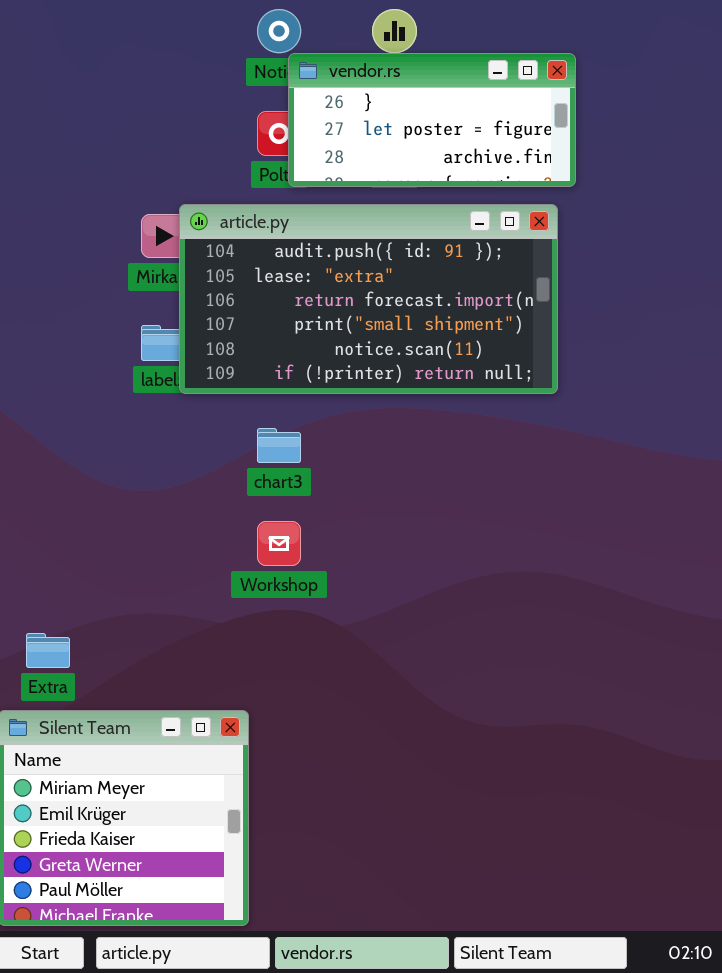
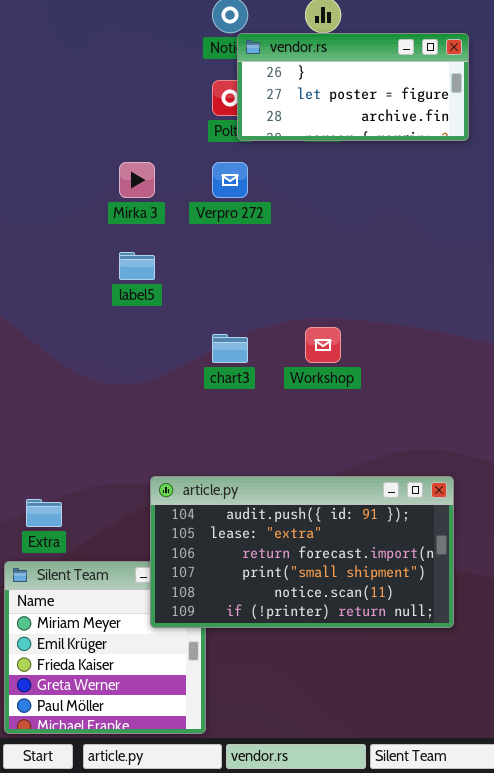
article.py: [179,204,558,394] -> [150,476,454,628], moved
Workshop: [257,521,301,566] -> [305,327,341,363], moved

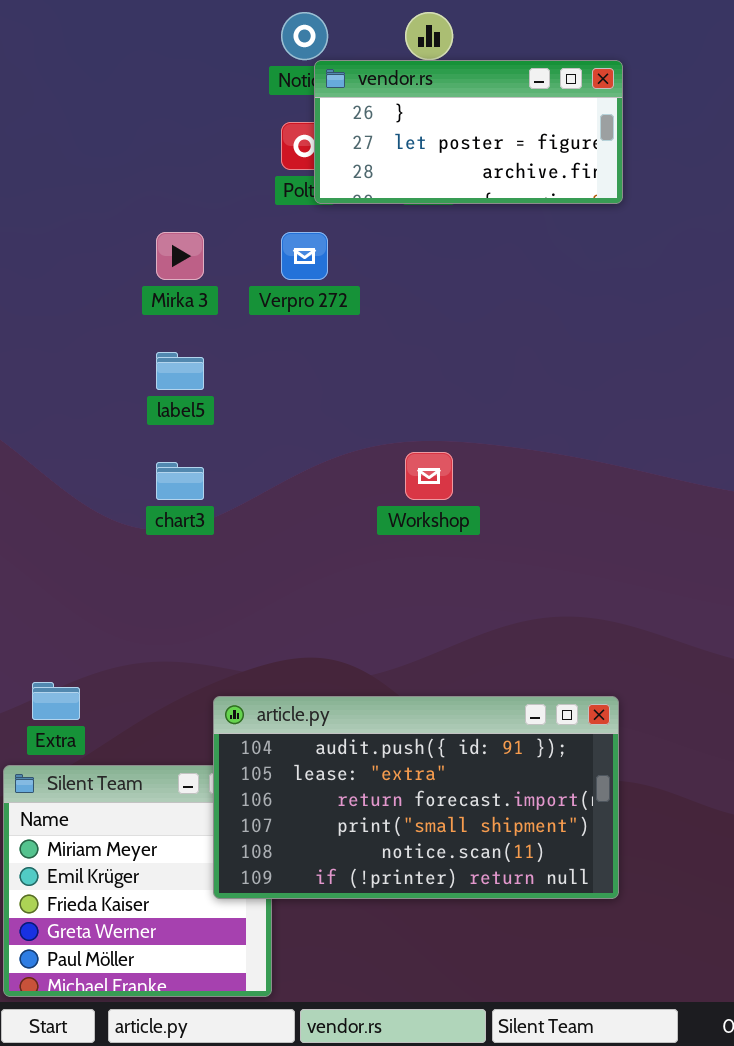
chart3: [212,334,248,363] -> [156,462,204,500], moved
article.py: [150,476,454,628] -> [213,696,619,899], moved

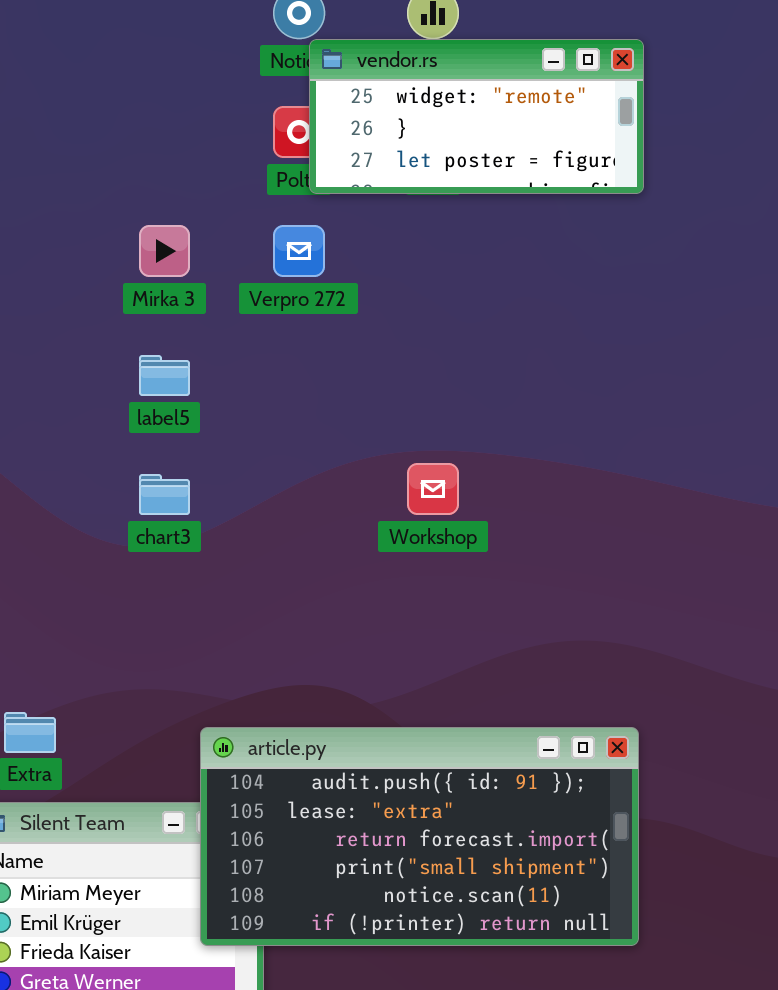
vendor.rs: [314,60,623,204] -> [309,39,644,194], scrolled up 1 row

